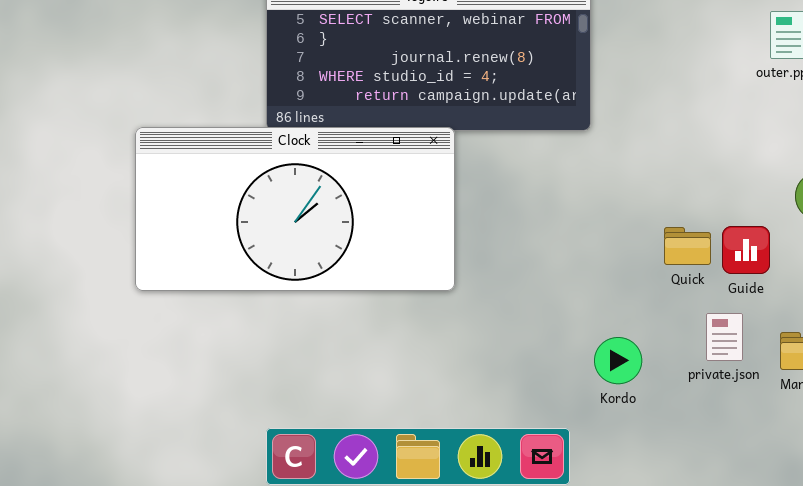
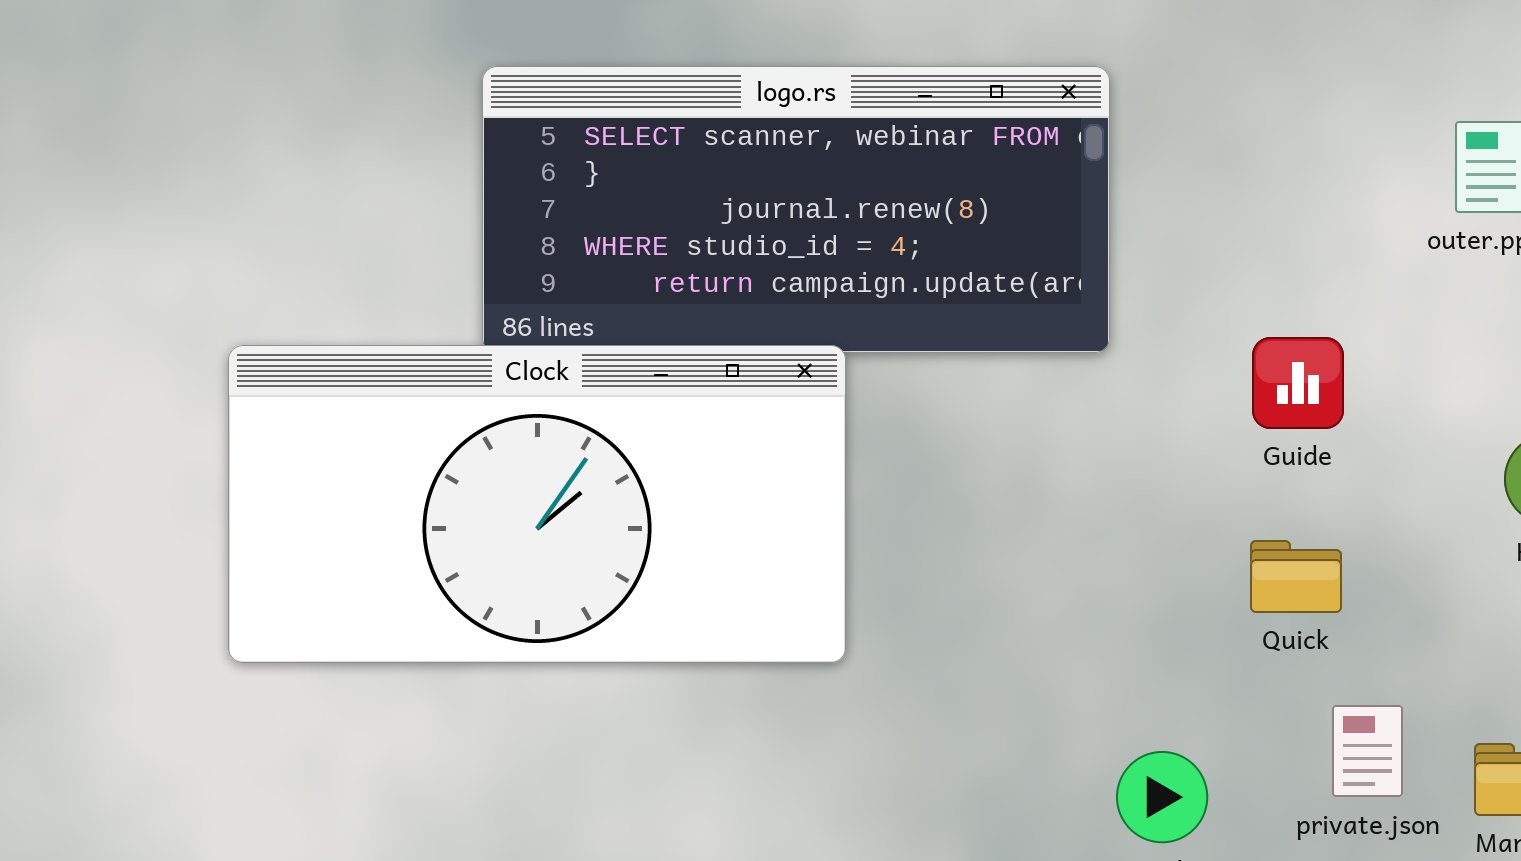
Guide: [722,226,770,274] -> [1252,337,1344,429], moved

